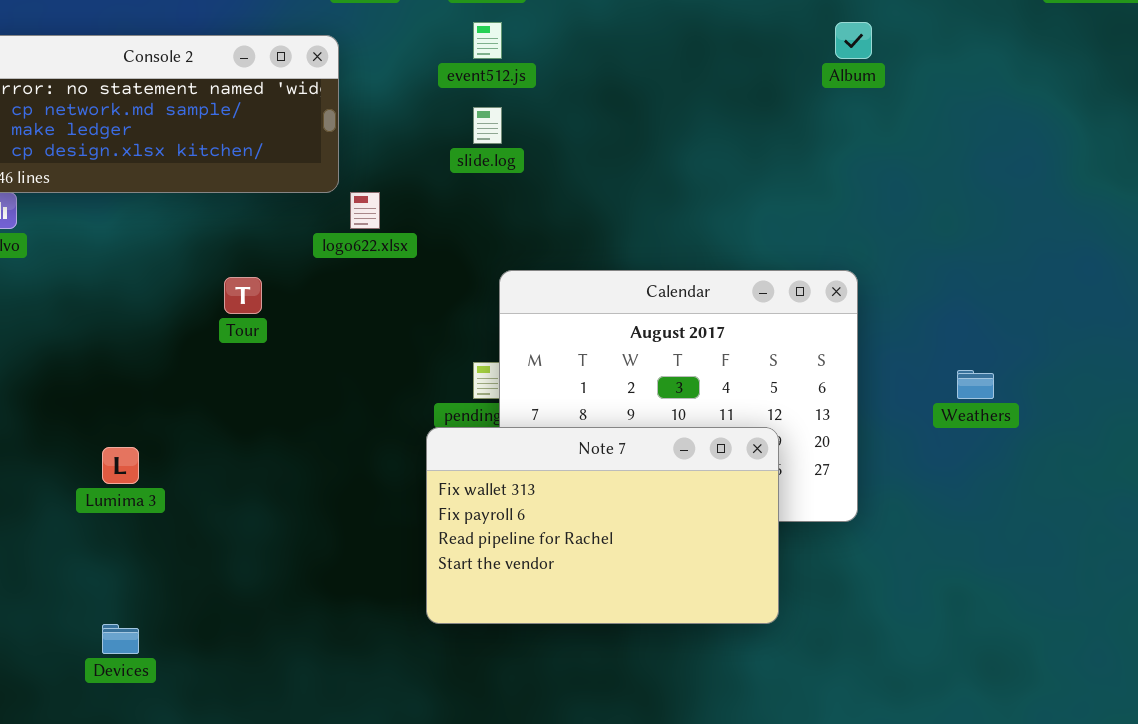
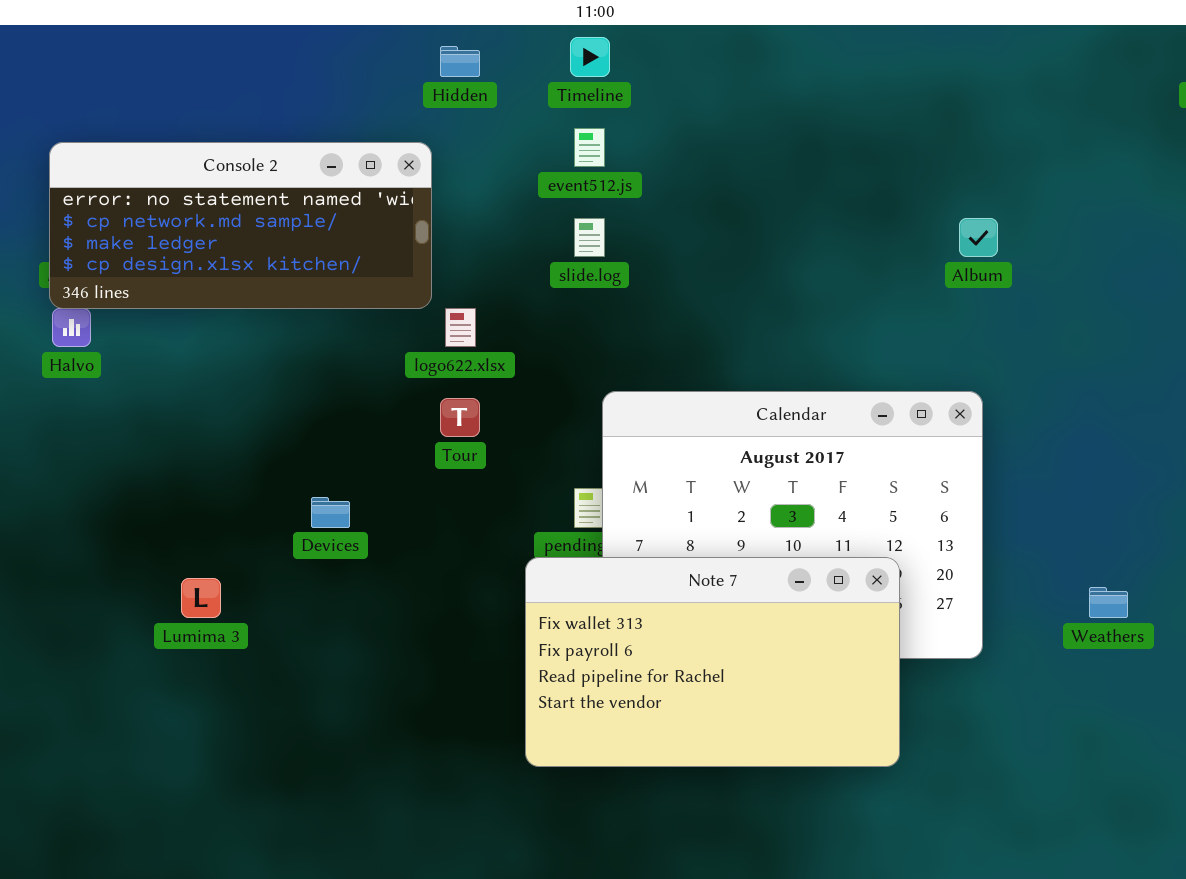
Album: [835,22,872,59] -> [959,218,998,257], moved
Tour: [224,277,262,314] -> [440,398,480,437], moved
Weathers: [957,370,994,399] -> [1089,587,1128,618], moved
Devices: [102,624,139,654] -> [311,497,350,528], moved

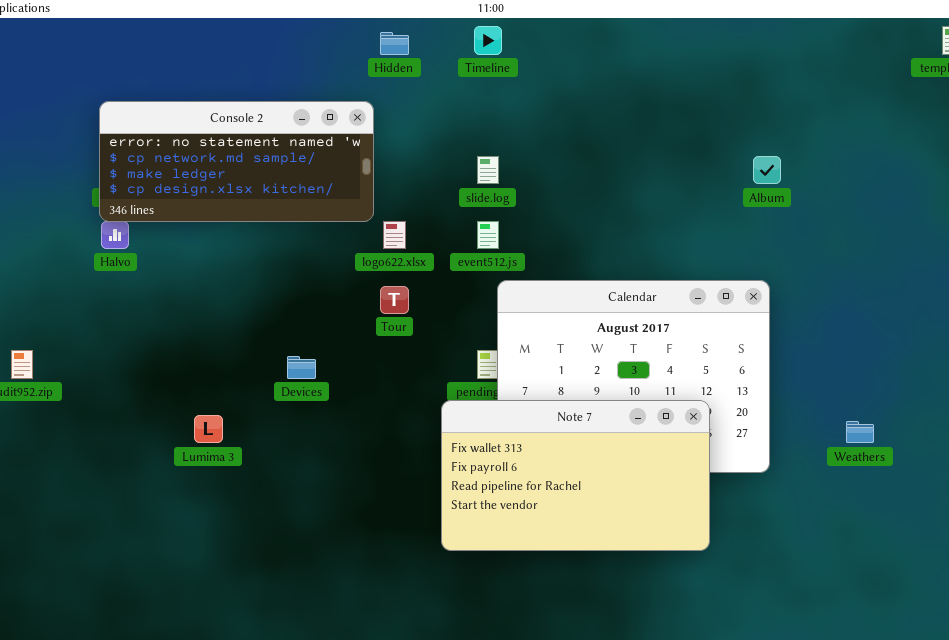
event512.js: [574,128,605,167] -> [477,221,499,249], moved

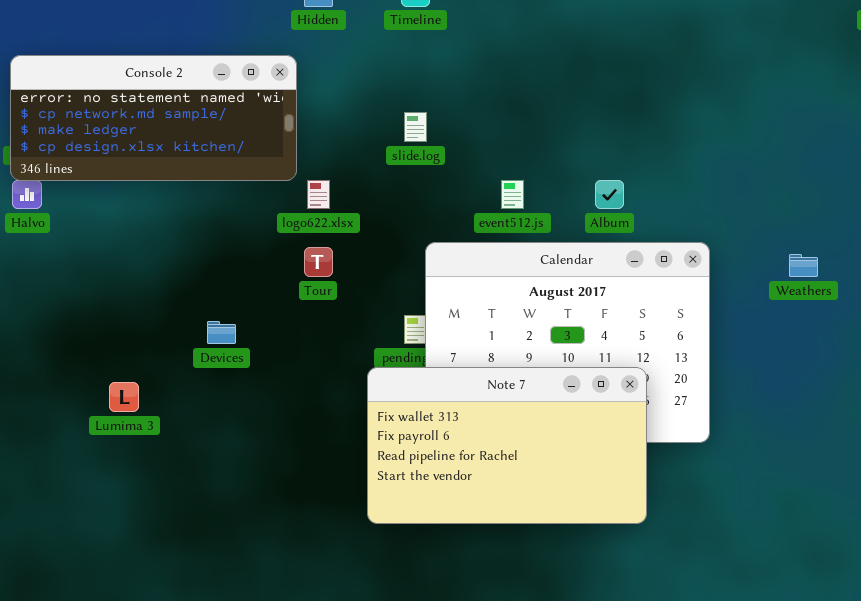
Album: [753,156,781,184] -> [595,180,624,209], moved
event512.js: [477,221,499,249] -> [501,180,524,209], moved
Weathers: [846,421,874,443] -> [789,254,818,277], moved

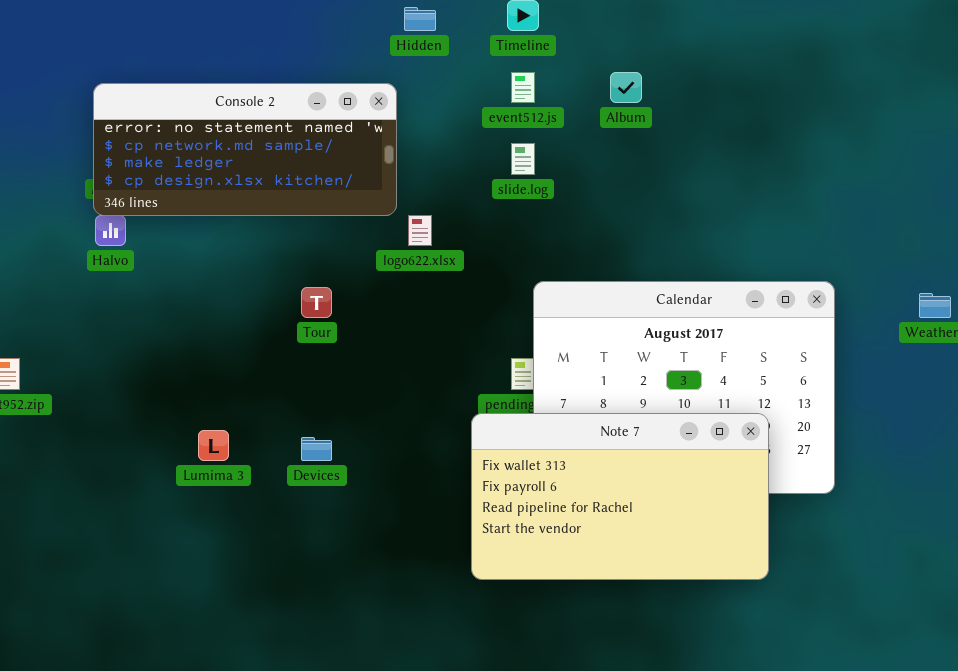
event512.js: [501,180,524,209] -> [511,72,535,103], moved
Album: [595,180,624,209] -> [610,72,642,103], moved
Tour: [304,247,333,277] -> [301,287,332,318], moved
Devices: [207,321,236,344] -> [301,437,332,461], moved

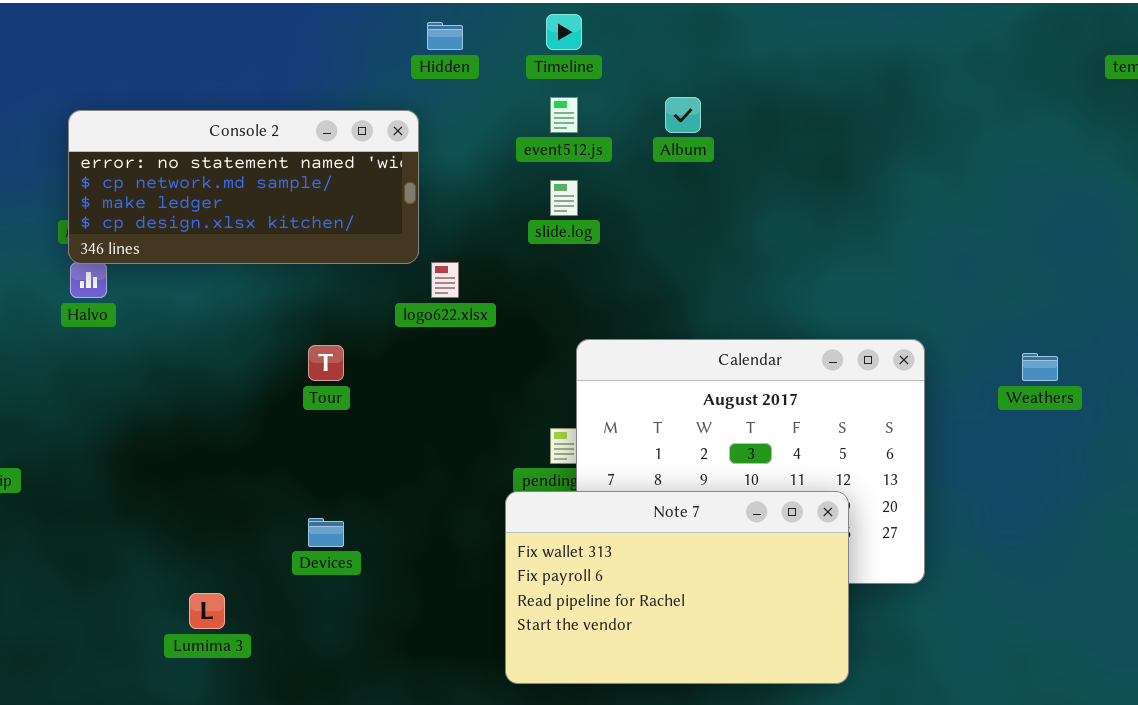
Lumima 3: [198,430,229,461] -> [189,593,225,629], moved

